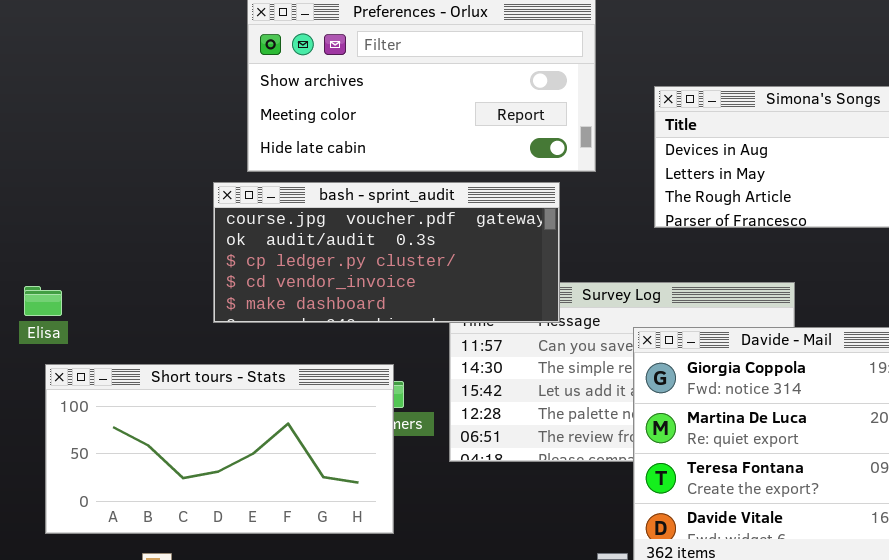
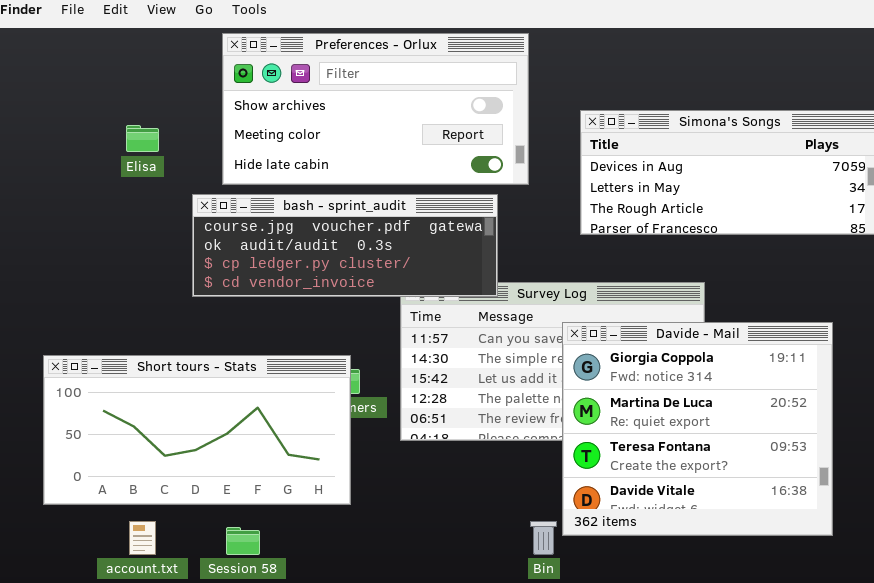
bash - sprint_audit: [213,182,560,323] -> [192,194,498,297], resized
Elisa: [24,286,62,316] -> [126,125,159,152], moved

